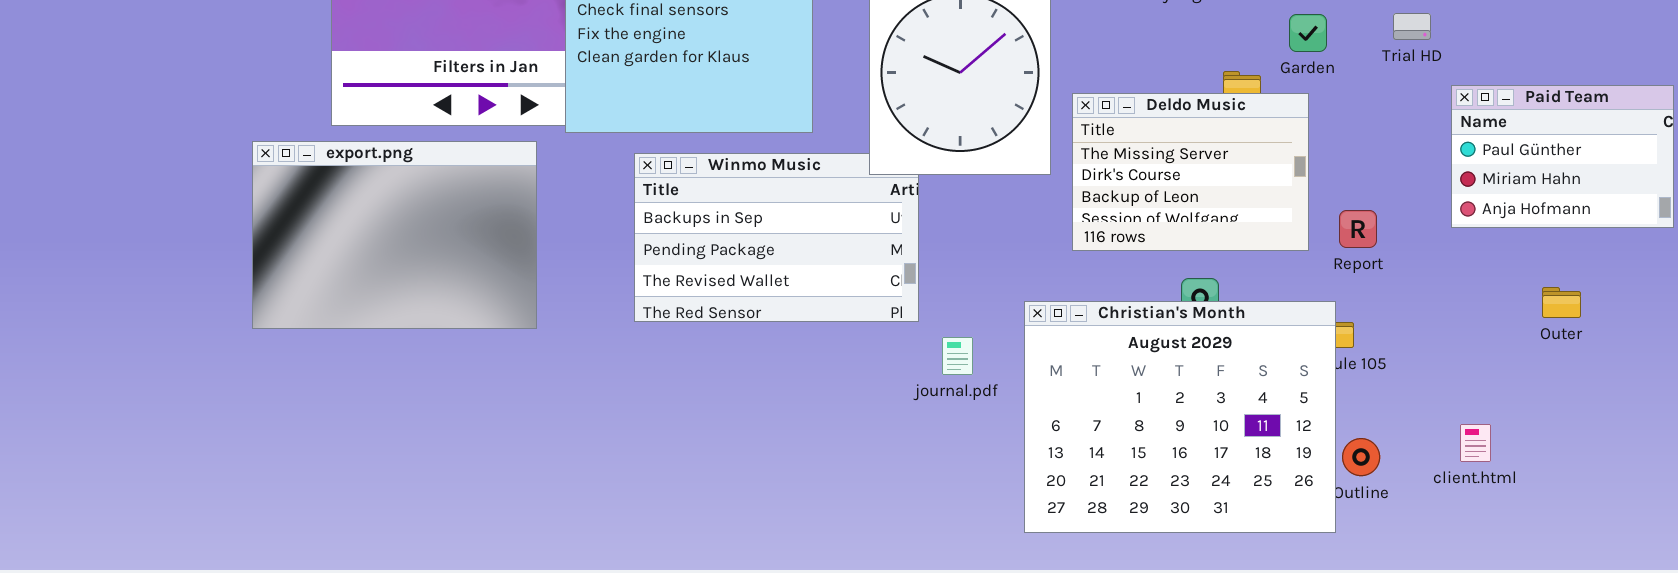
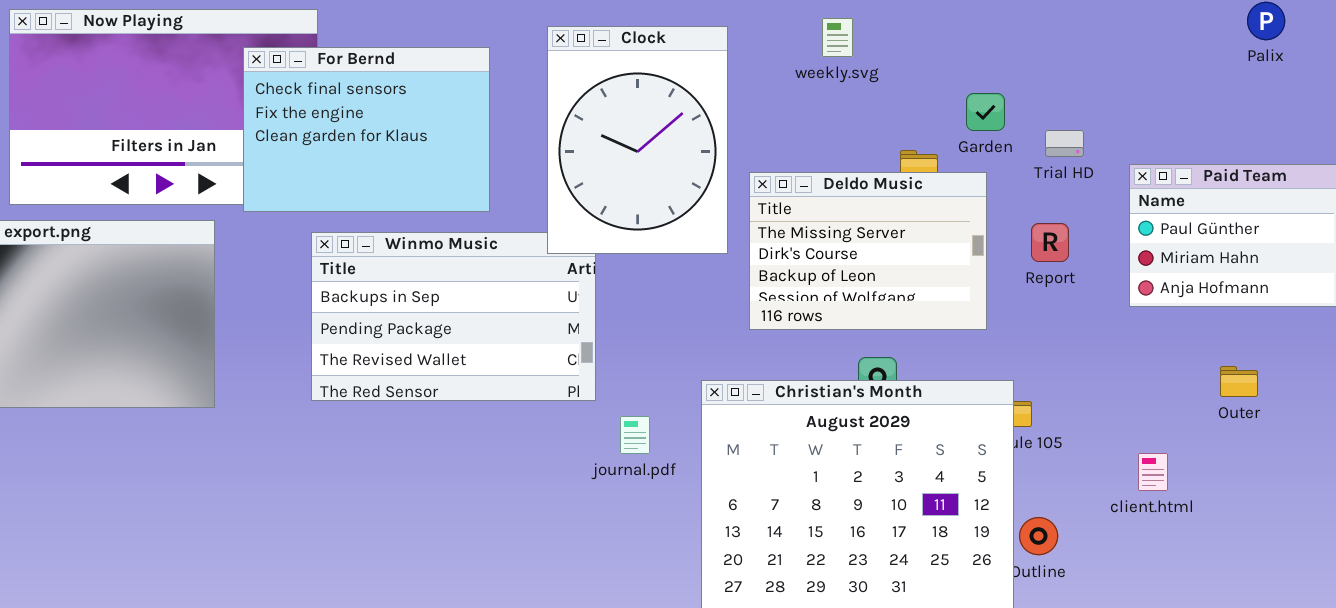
Trial HD: [1393,13,1431,40] -> [1045,130,1084,157], moved
Report: [1339,210,1377,248] -> [1031,223,1069,262], moved
client.html: [1460,424,1491,462] -> [1138,453,1168,491], moved

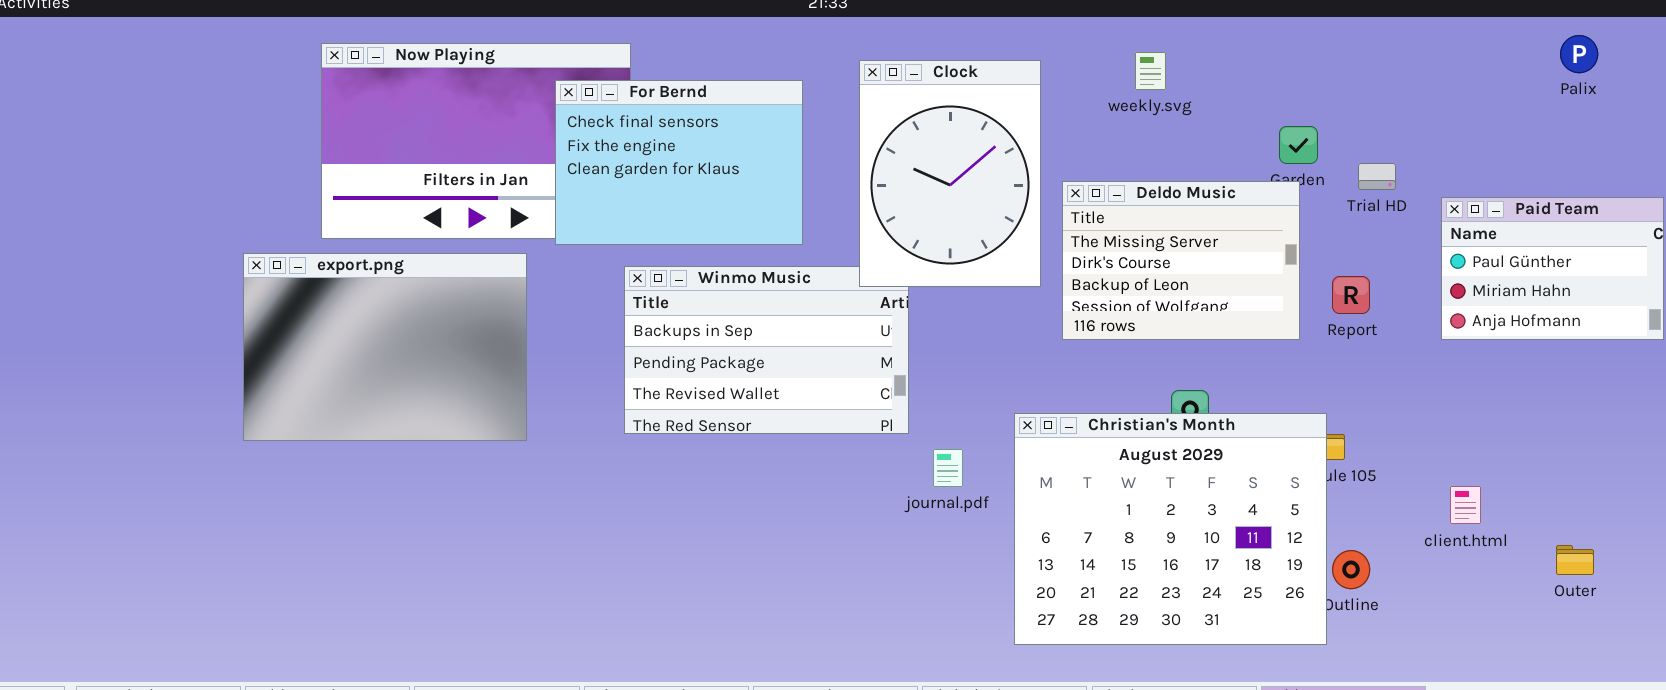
Deldo Music: [749,172,987,330] -> [1062,181,1300,340], moved
Report: [1031,223,1069,262] -> [1332,276,1370,314], moved
Outer: [1220,366,1258,397] -> [1556,545,1594,575], moved

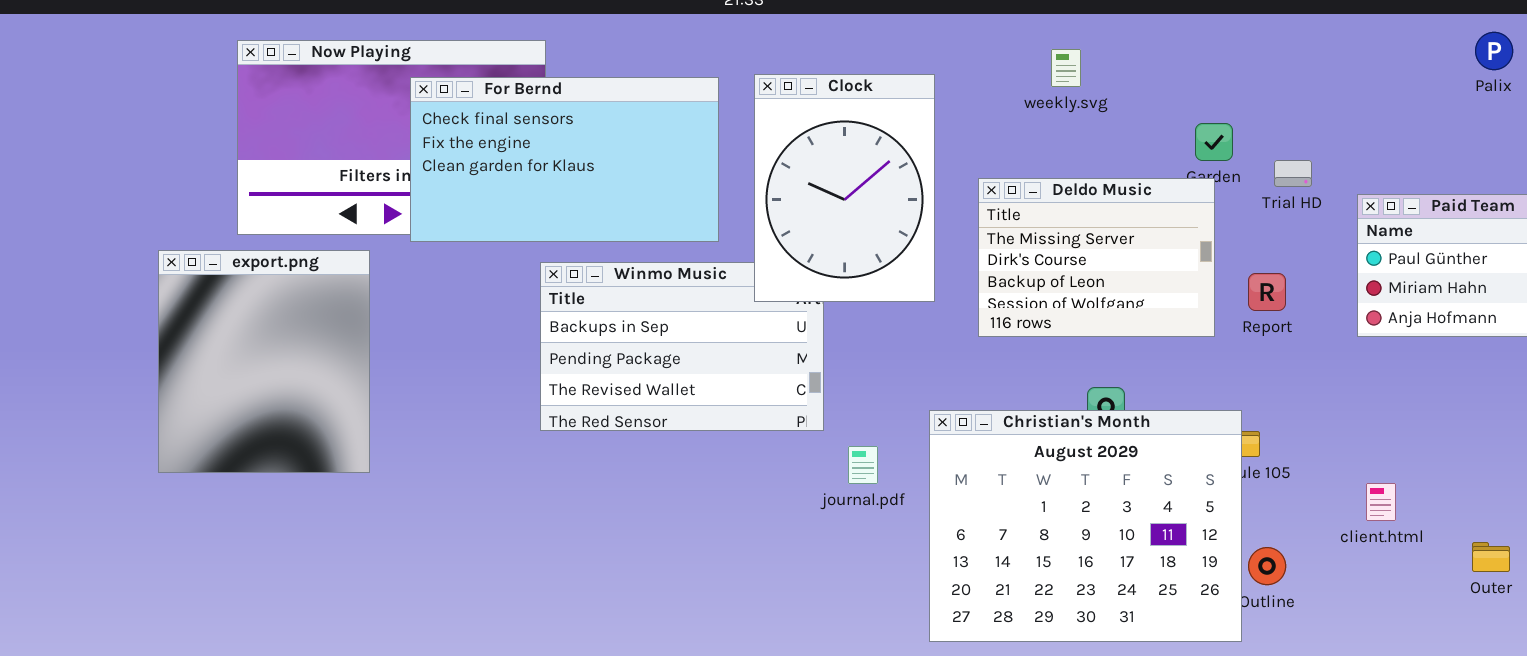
Clock: [859,60,1041,287] -> [754,74,935,302], moved
For Bernd: [555,80,803,245] -> [410,77,719,242], resized
export.png: [243,253,527,441] -> [158,250,370,473], resized

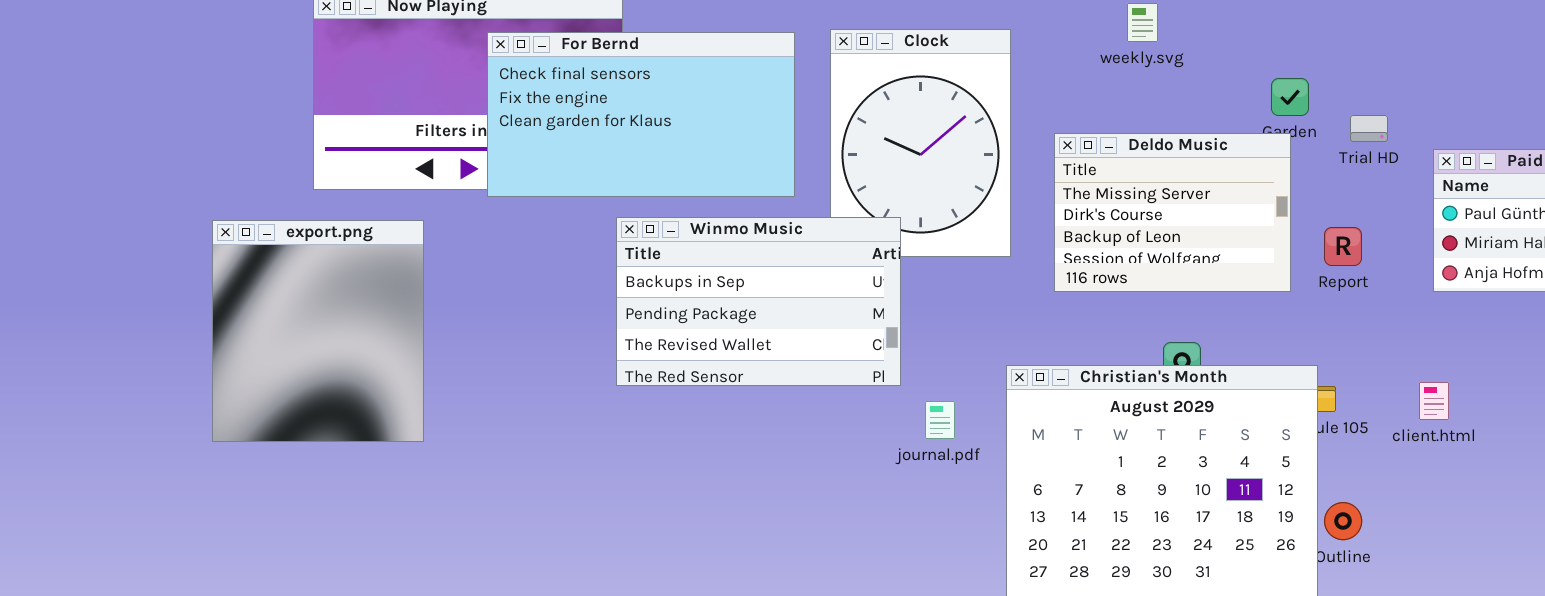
export.png: [158,250,370,473] -> [212,220,424,442], moved
Winmo Music: [540,262,824,431] -> [616,217,901,386], raised
client.html: [1366,483,1396,521] -> [1419,382,1449,420], moved

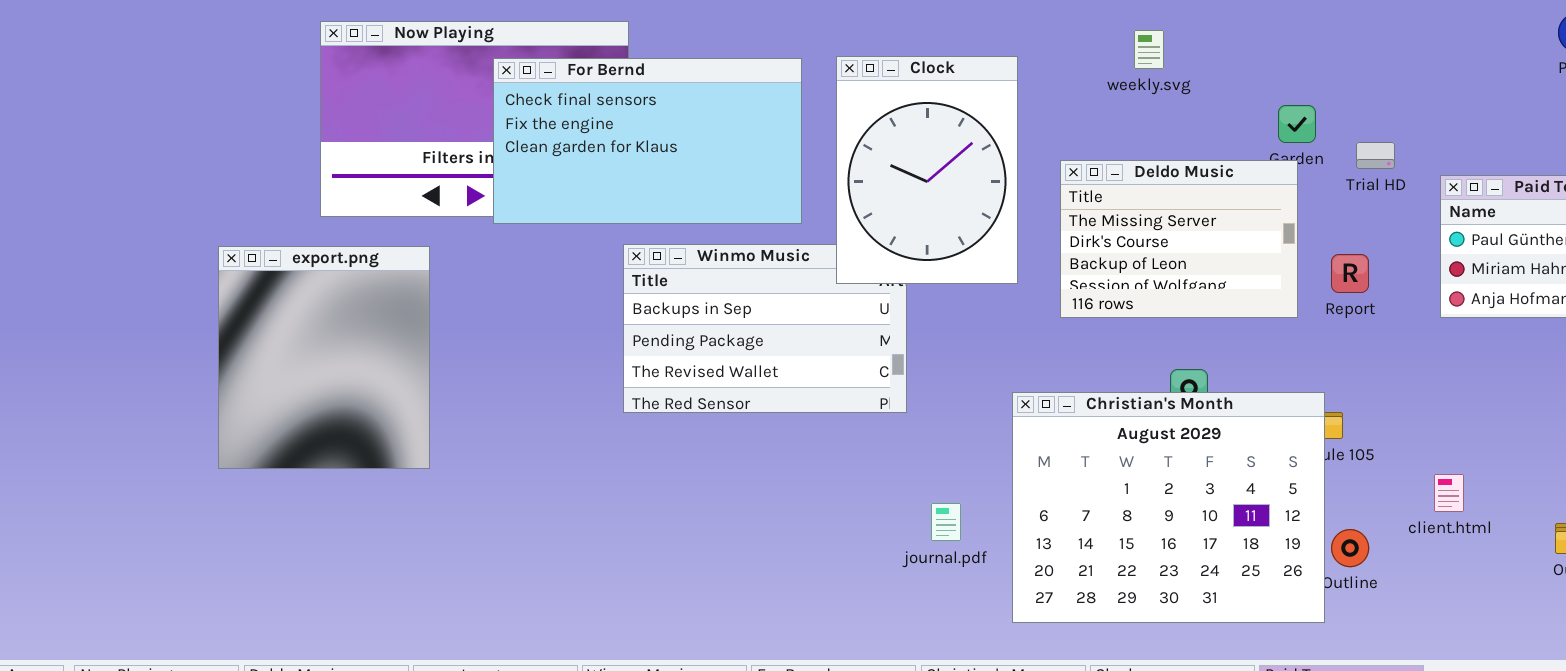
Clock: [830,29,1011,257] -> [836,56,1018,284], raised
client.html: [1419,382,1449,420] -> [1434,474,1464,512], moved
journal.pdf: [925,401,955,439] -> [931,503,961,541], moved

